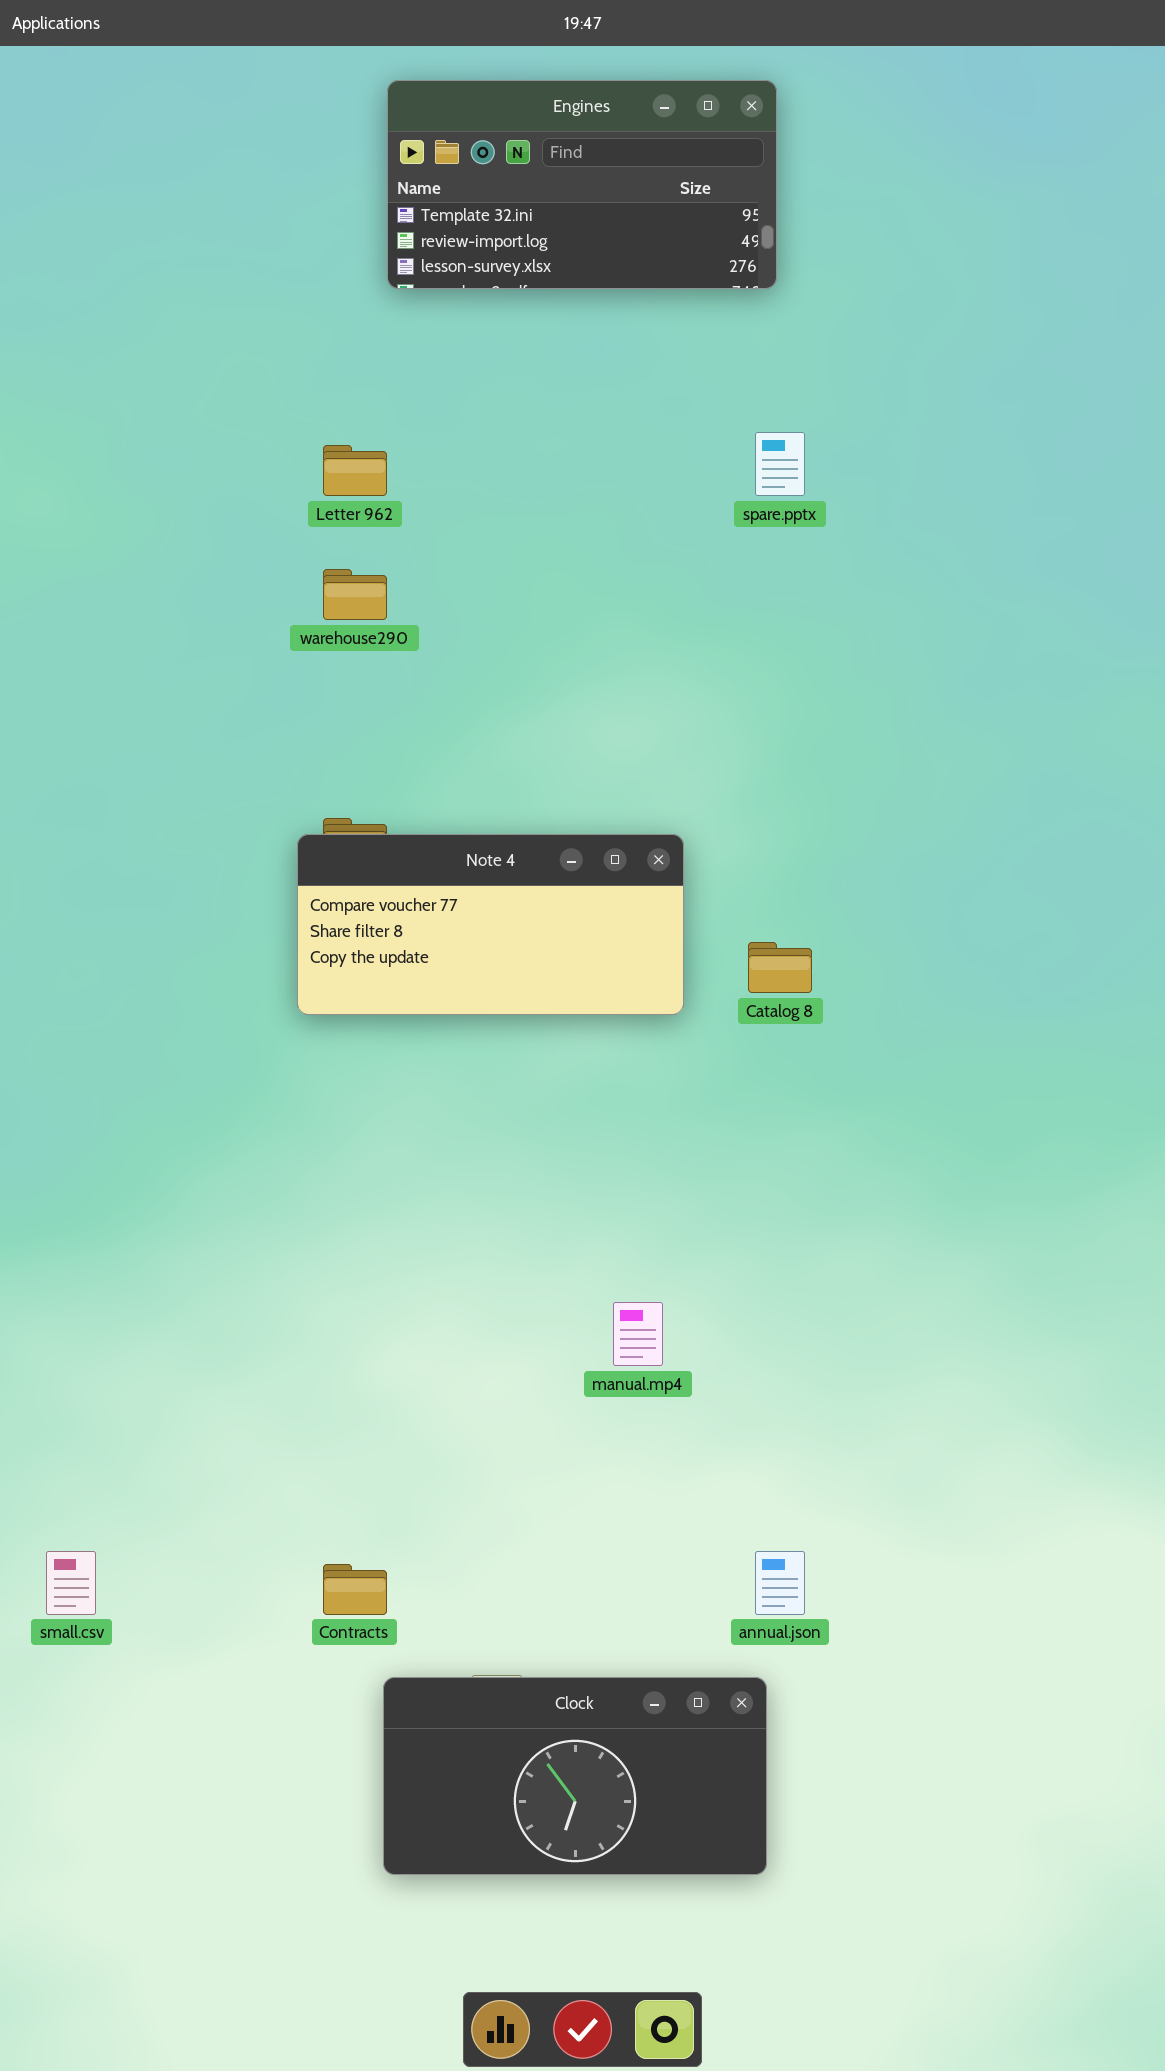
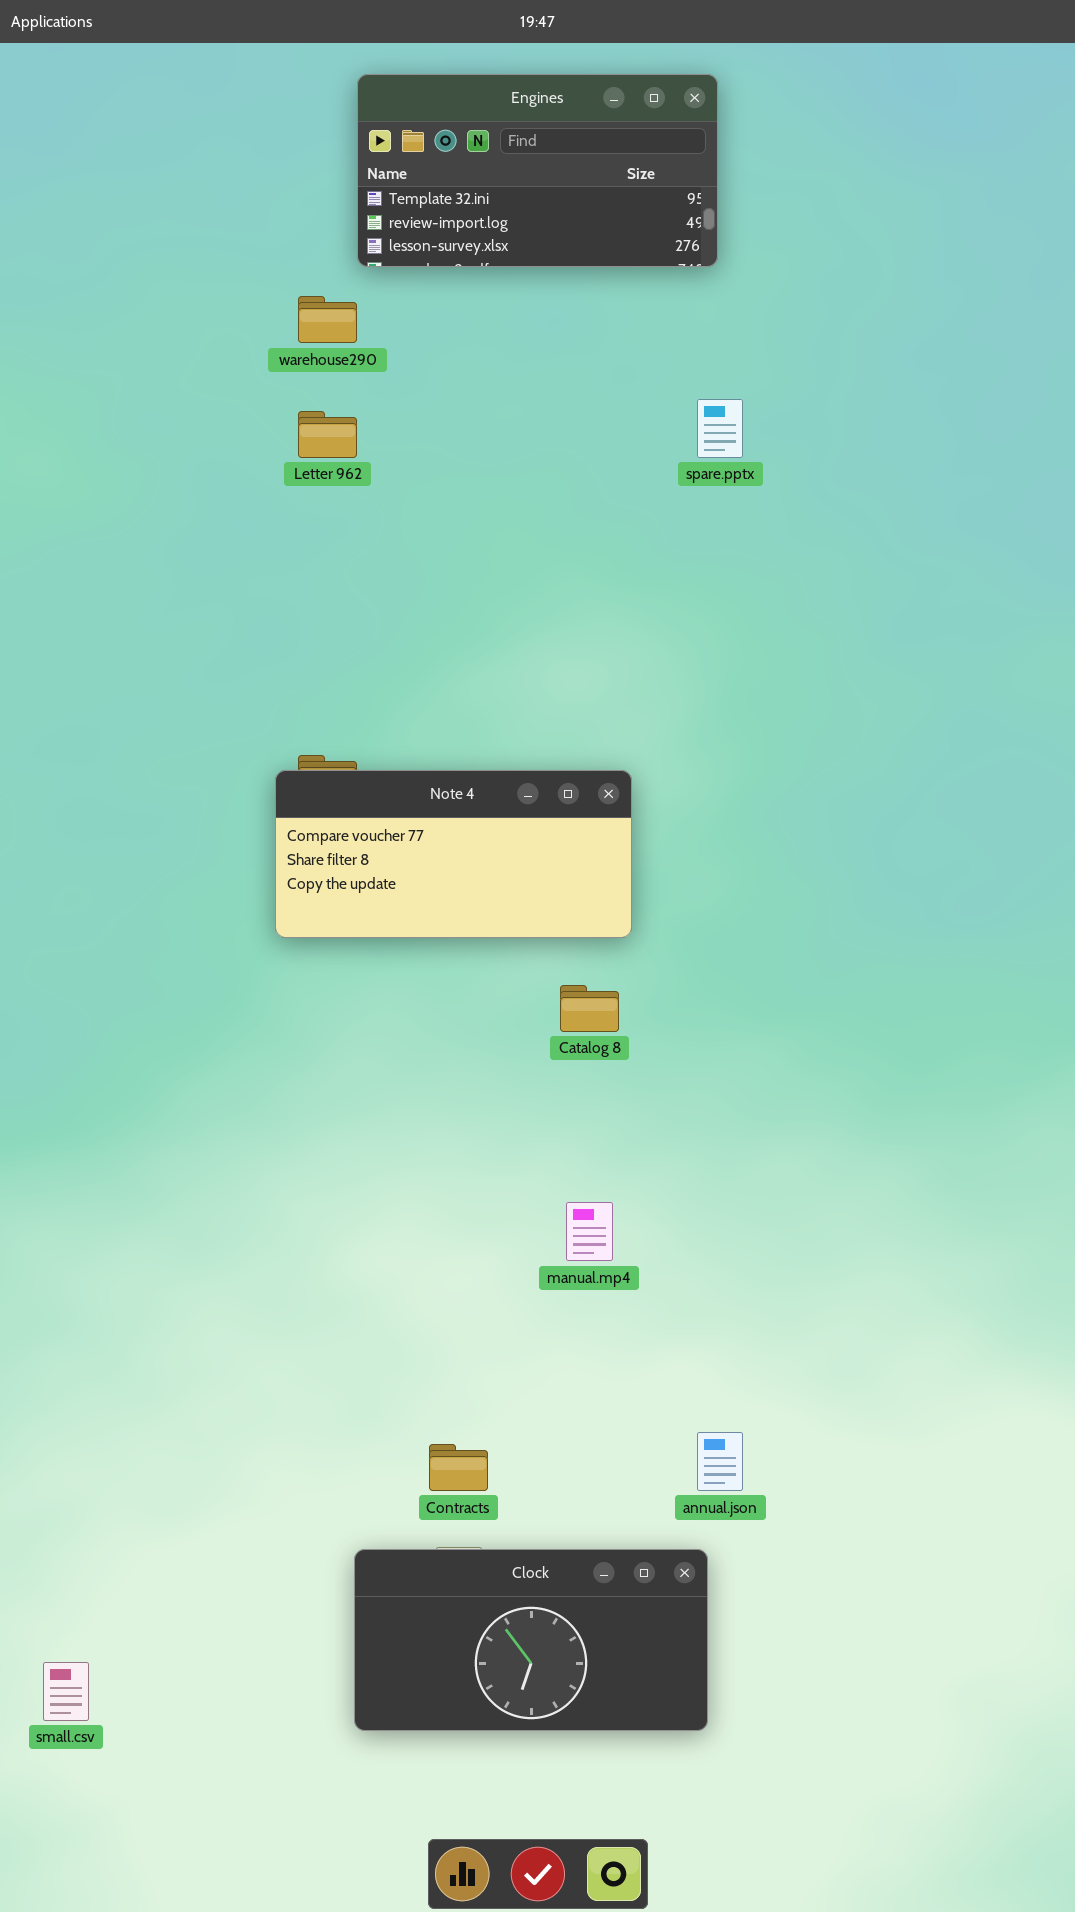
warehouse290: [323,569,387,620] -> [298,296,357,343], moved
Catalog 8: [748,942,812,993] -> [560,985,619,1032], moved
small.csv: [46,1551,96,1615] -> [43,1662,89,1721], moved
Contracts: [323,1564,387,1615] -> [429,1444,488,1491], moved

